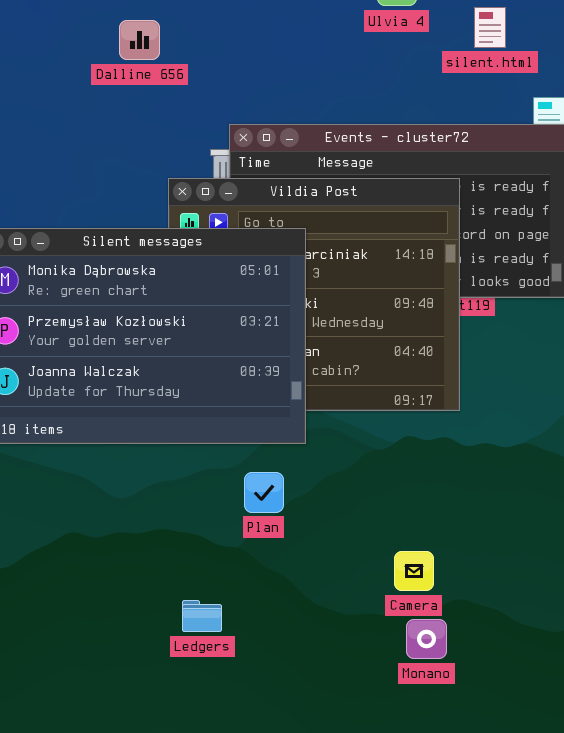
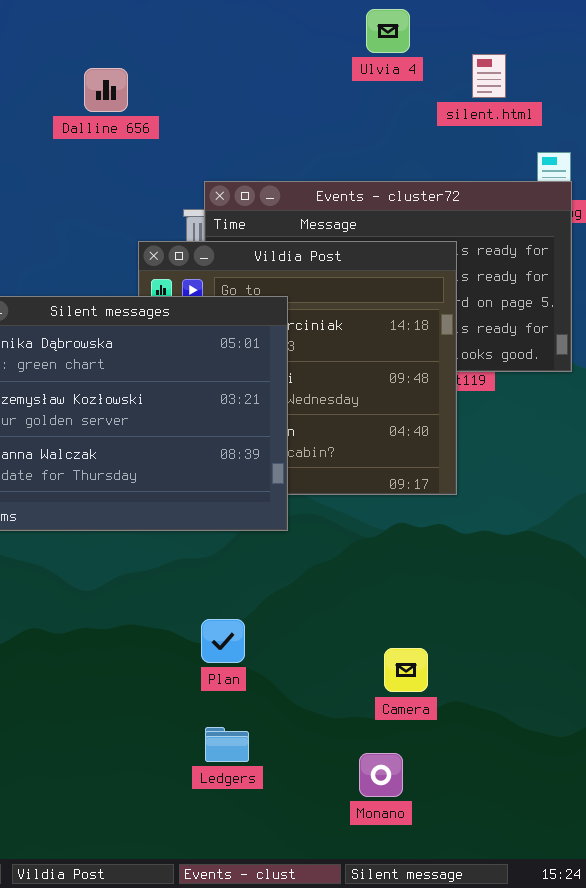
Plan: [244,472,284,513] -> [201,619,245,663], moved
Ledgers: [182,600,222,632] -> [205,727,249,762], moved
Monano: [406,619,447,659] -> [359,753,403,797], moved

